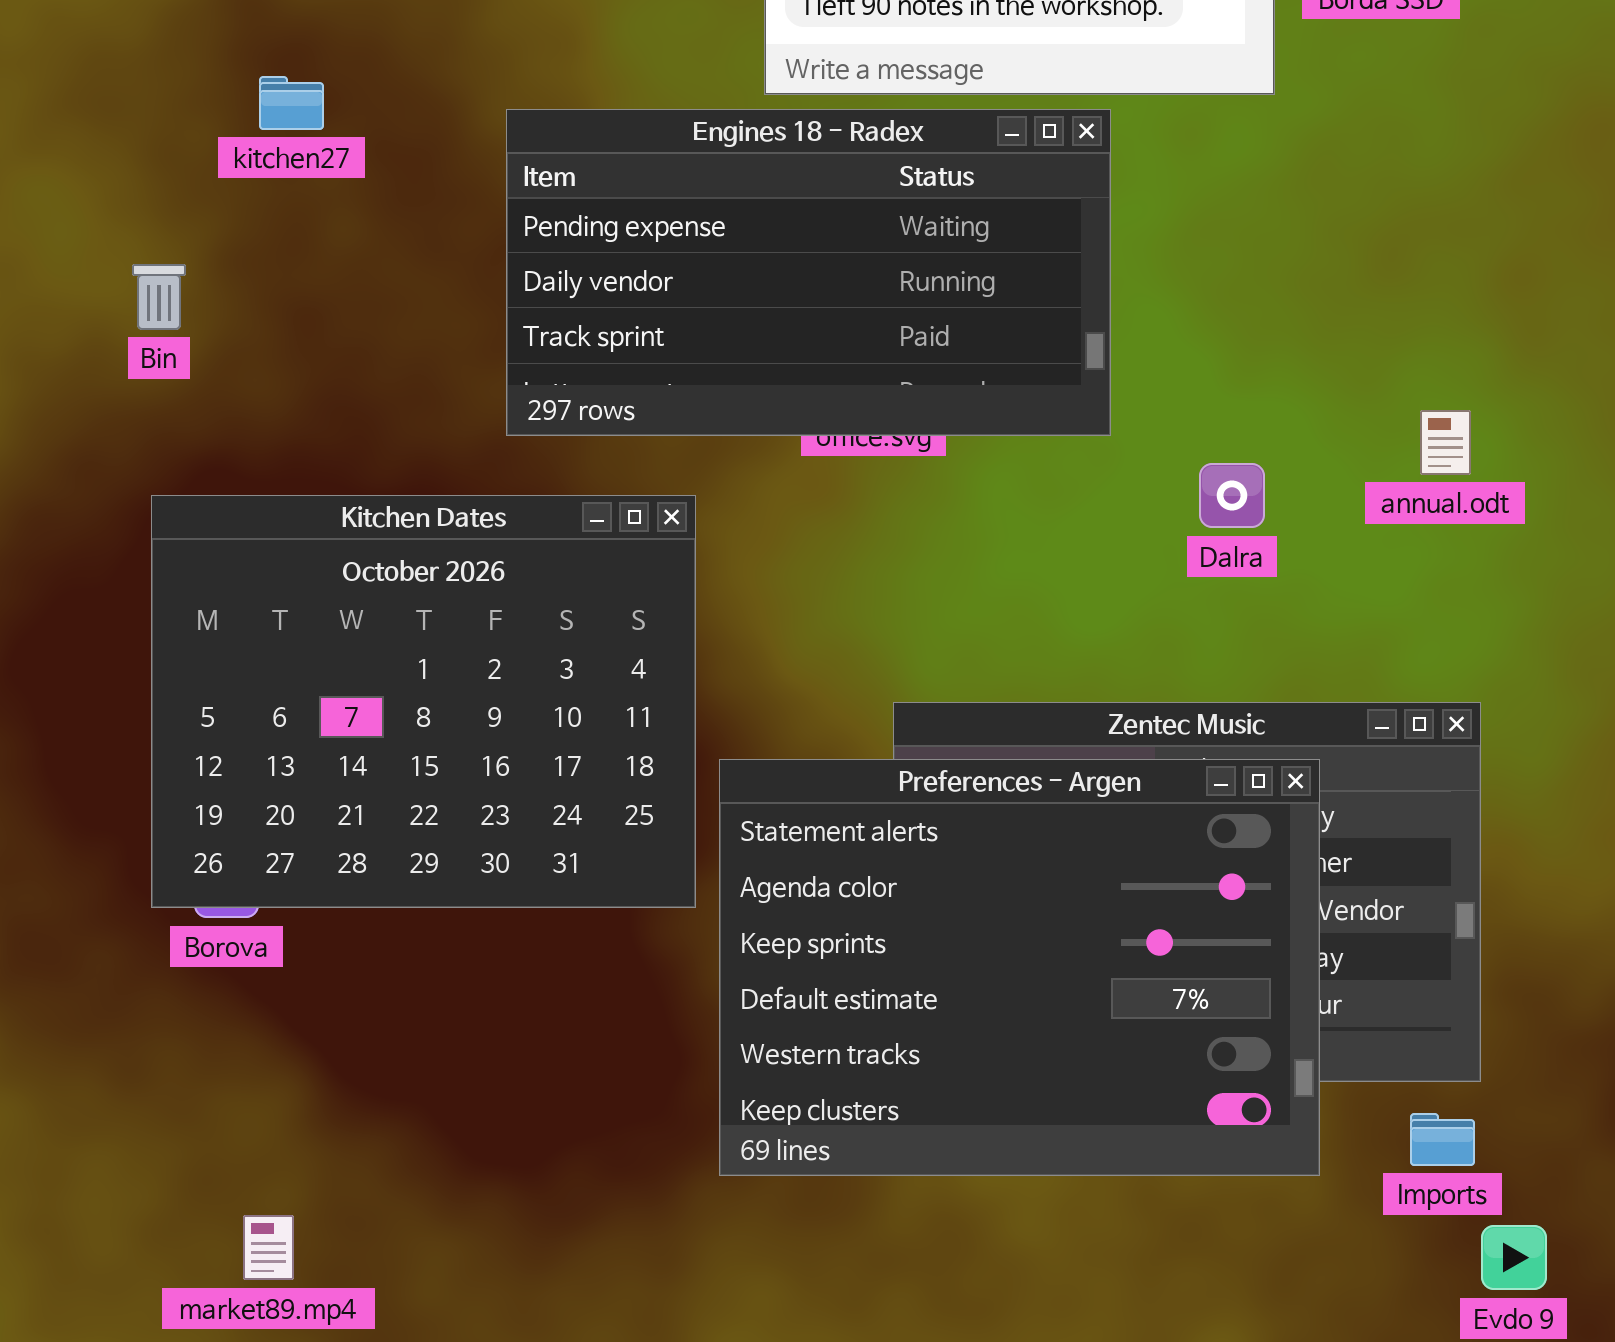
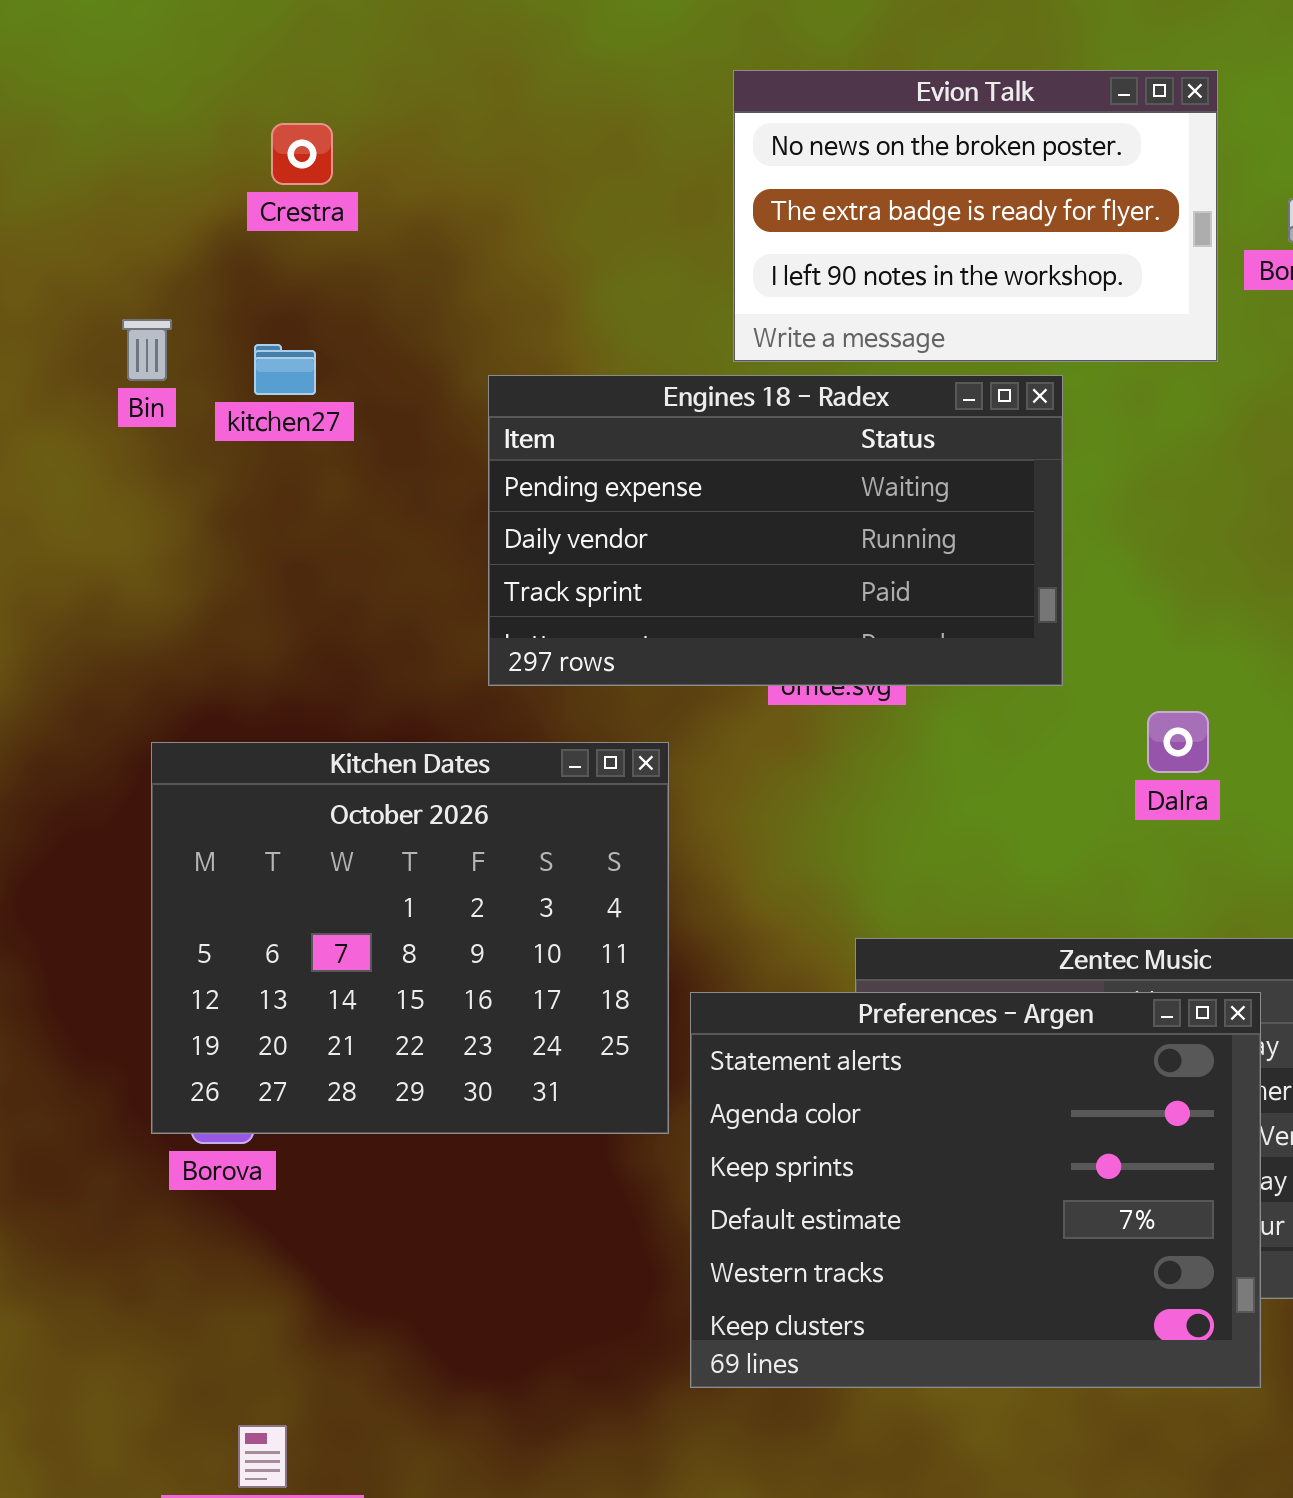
Bin: [132,264,186,330] -> [122,319,172,381], moved

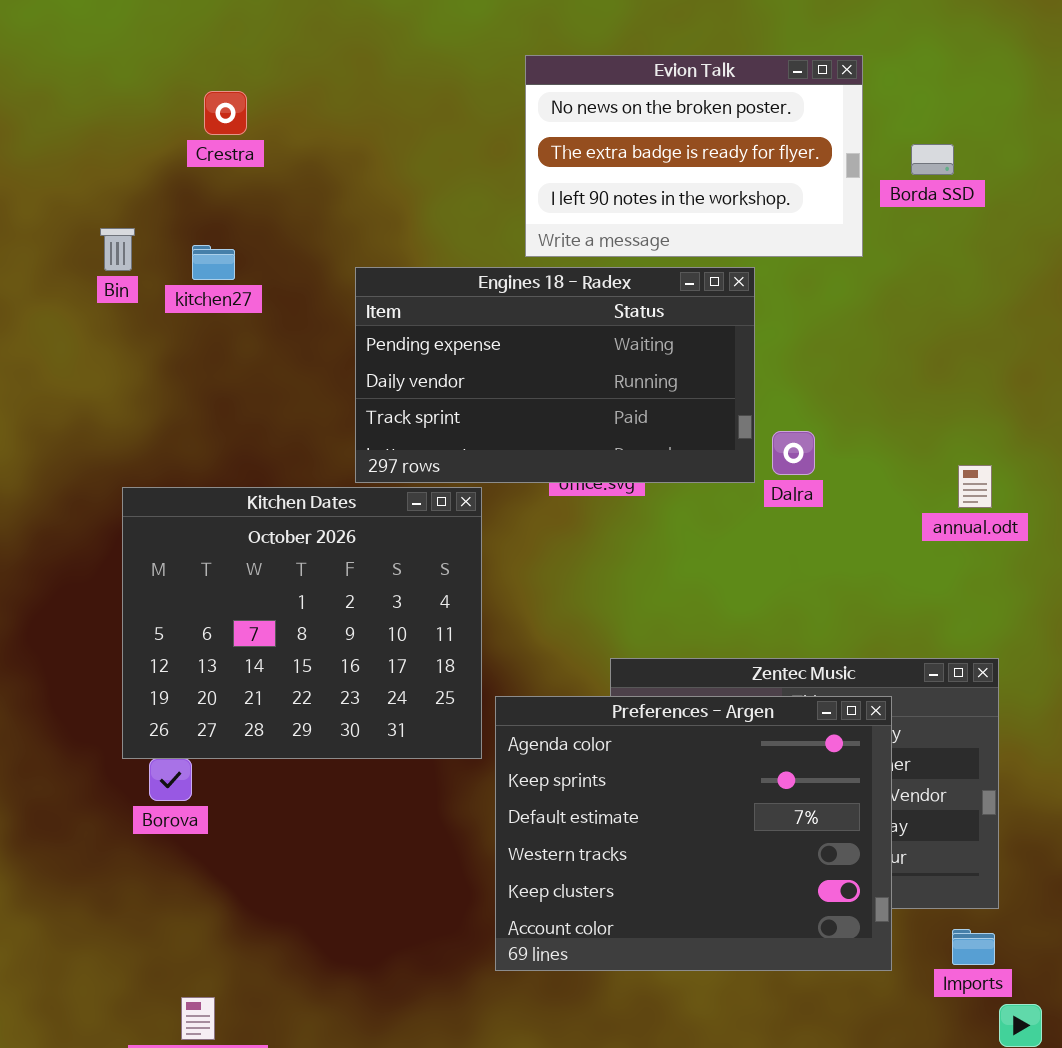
Dalra: [1147,711,1209,773] -> [772,431,815,475], moved
Kitchen Dates: [151,742,669,1134] -> [122,487,482,759], moved
Preferences - Argen: [690,992,1261,1388] -> [495,696,892,971], scrolled down 1 row

